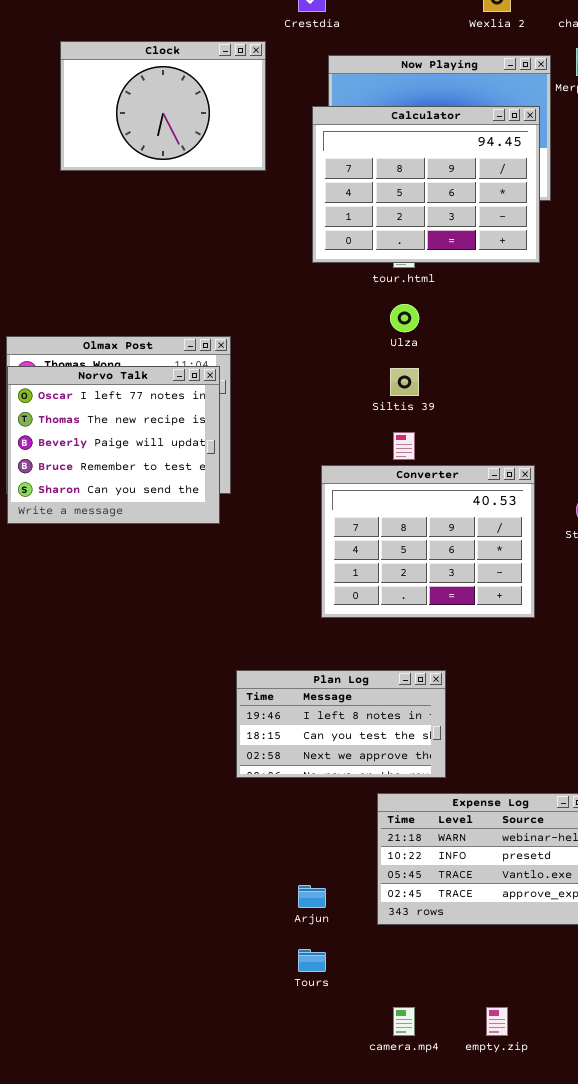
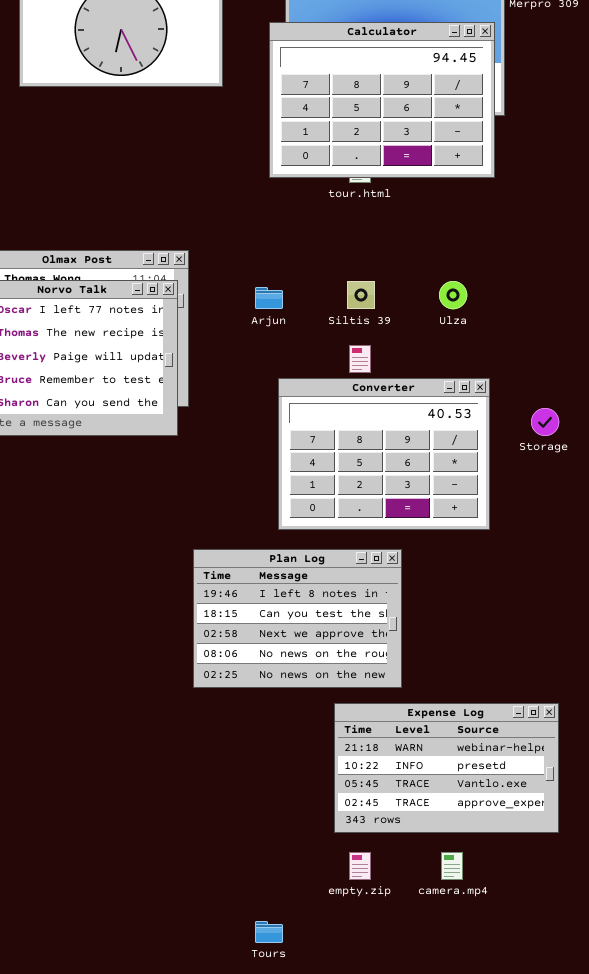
Ulza: [390,304,419,332] -> [439,281,467,309], moved
Plan Log: [236,670,446,778] -> [193,549,402,688], resized
Arjun: [298,885,326,908] -> [255,287,283,309], moved
Tours: [298,949,326,972] -> [255,921,283,943], moved
camera.mp4: [393,1007,415,1036] -> [441,852,463,880], moved
empty.zip: [486,1007,508,1036] -> [349,852,371,880], moved

